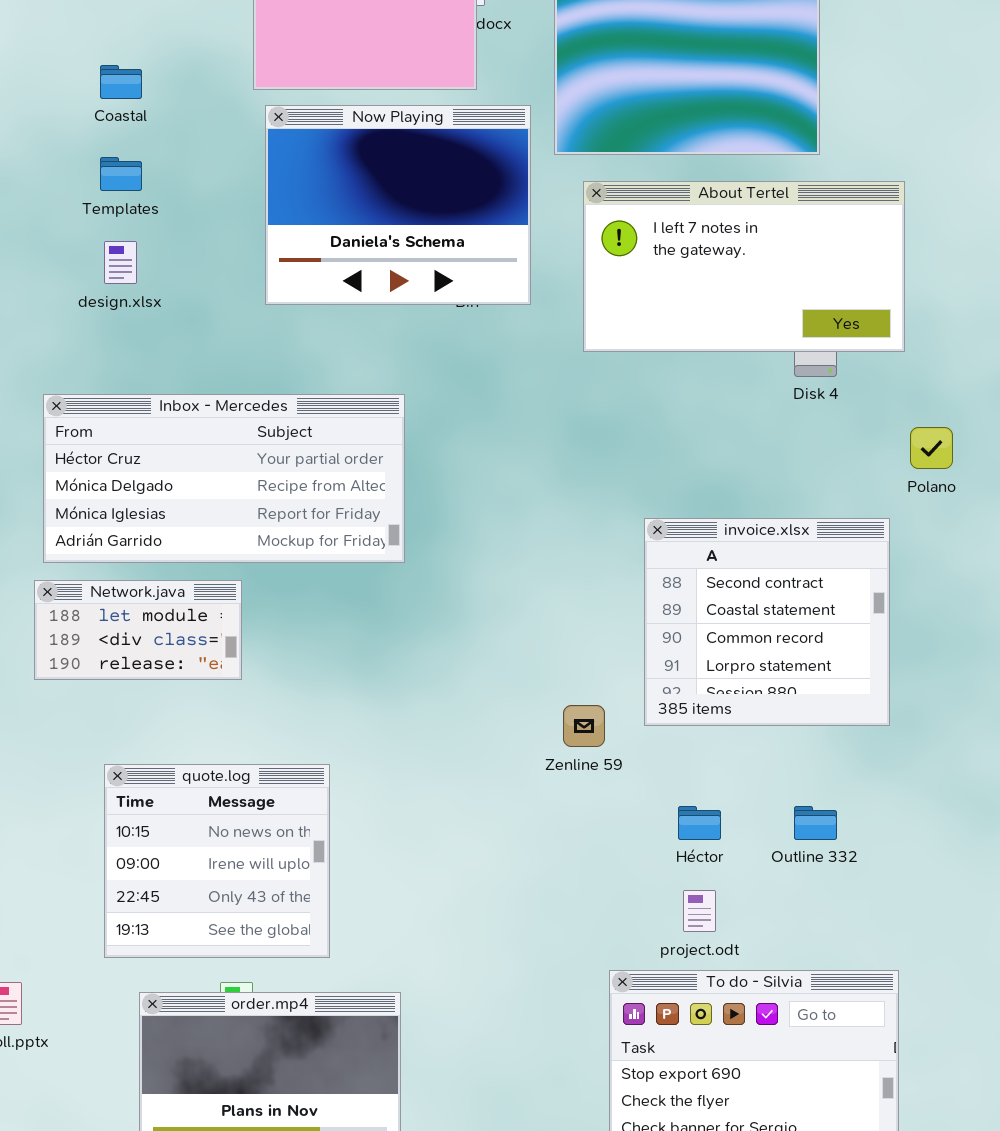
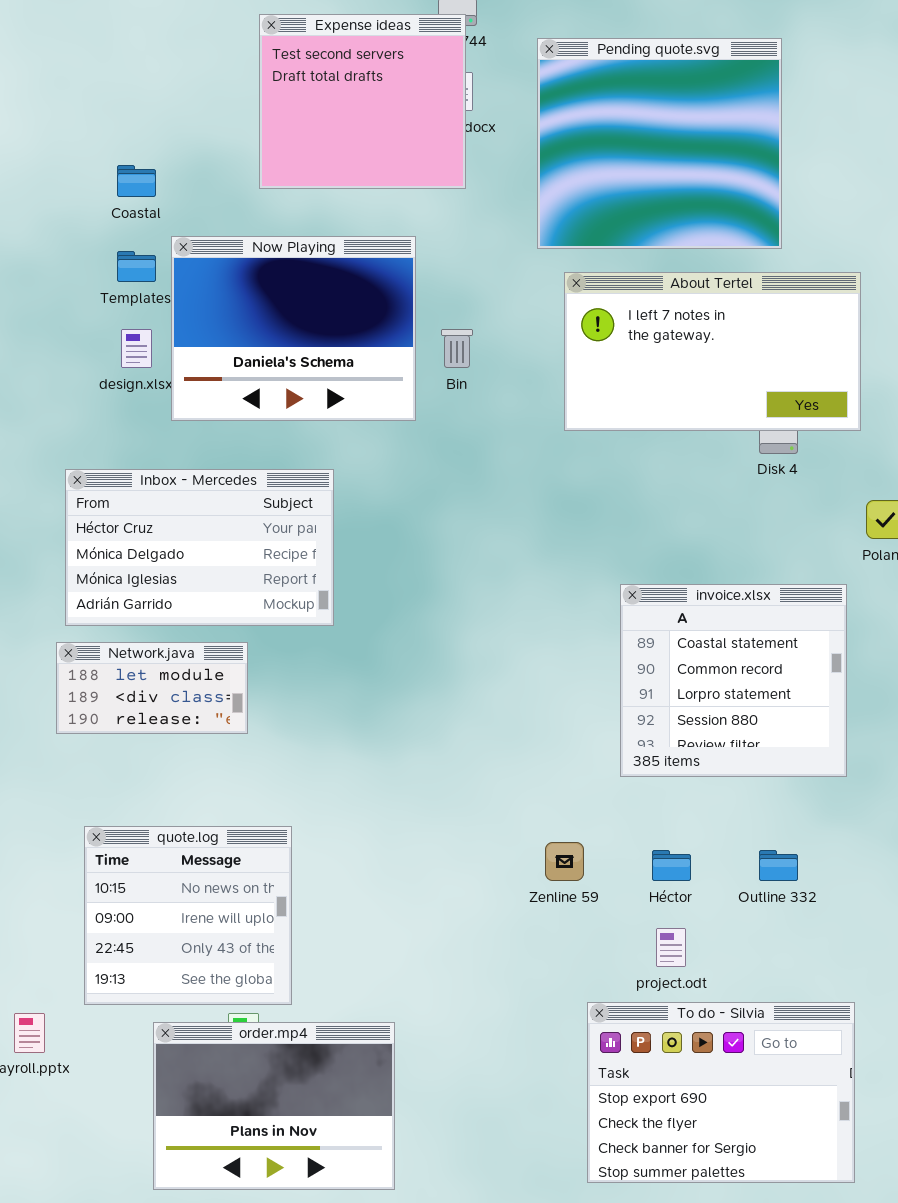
Now Playing: [265,105,531,305] -> [171,236,416,421], moved
Inbox - Mercedes: [43,394,405,563] -> [65,469,334,626], resized
invoice.xlsx: [644,518,890,726] -> [620,584,847,777], scrolled down 1 row
Zenline 59: [563,705,605,747] -> [545,842,584,881], moved
quote.log: [104,764,330,958] -> [84,826,292,1005], moved

